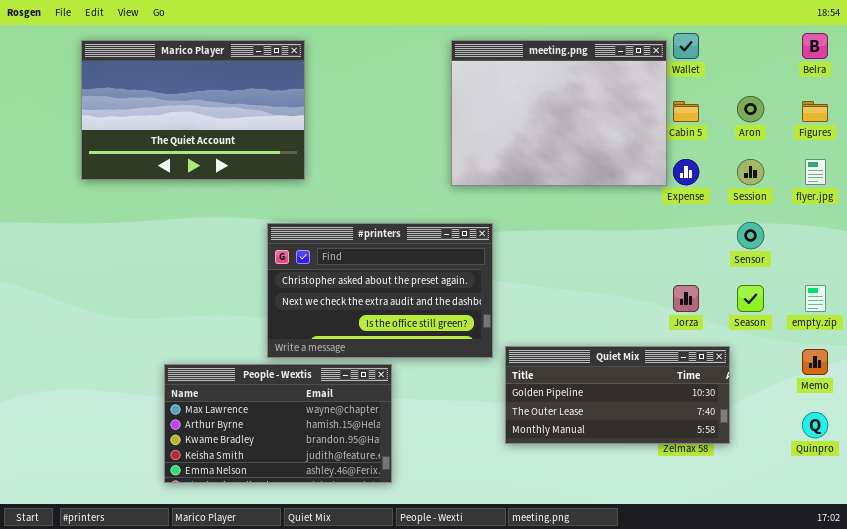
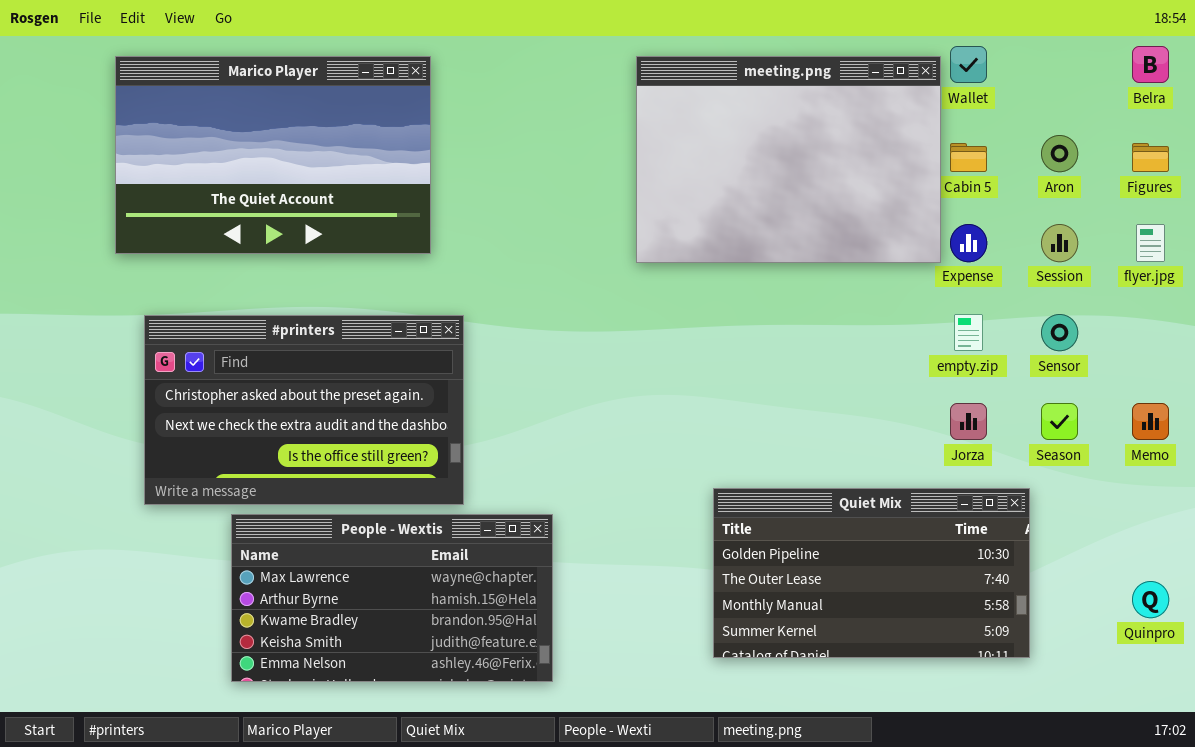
#printers: [267,223,493,358] -> [144,315,464,505], moved
empty.zip: [805,285,826,312] -> [954,314,983,351], moved
Quiet Mix: [505,346,730,444] -> [713,488,1030,658], resized
Memo: [802,349,828,375] -> [1132,403,1169,440], moved

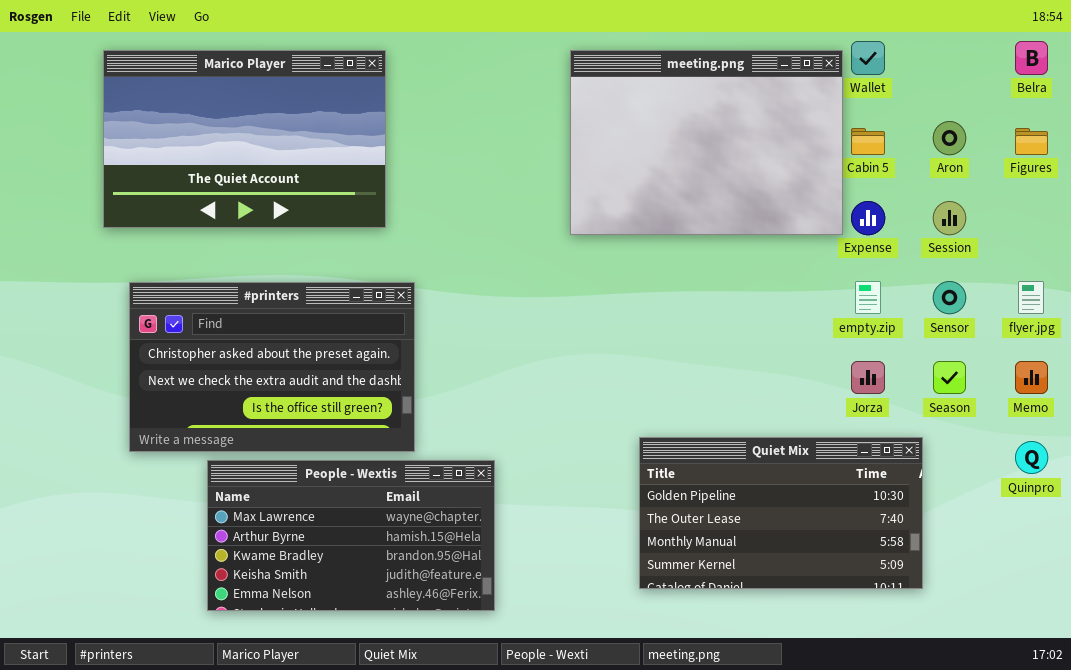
flyer.jpg: [1136,224,1165,262] -> [1018,281,1044,314], moved
Quinpro: [1132,581,1169,618] -> [1015,441,1048,474], moved

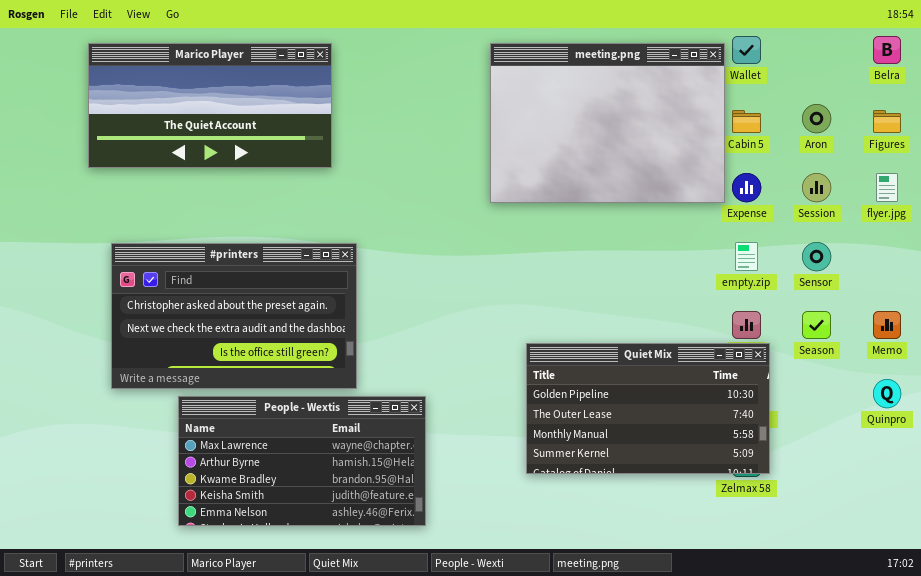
Marico Player: [103,50,386,228] -> [88,43,332,168], resized
flyer.jpg: [1018,281,1044,314] -> [876,173,898,202], moved
Quiet Mix: [639,437,923,589] -> [526,343,770,474], moved

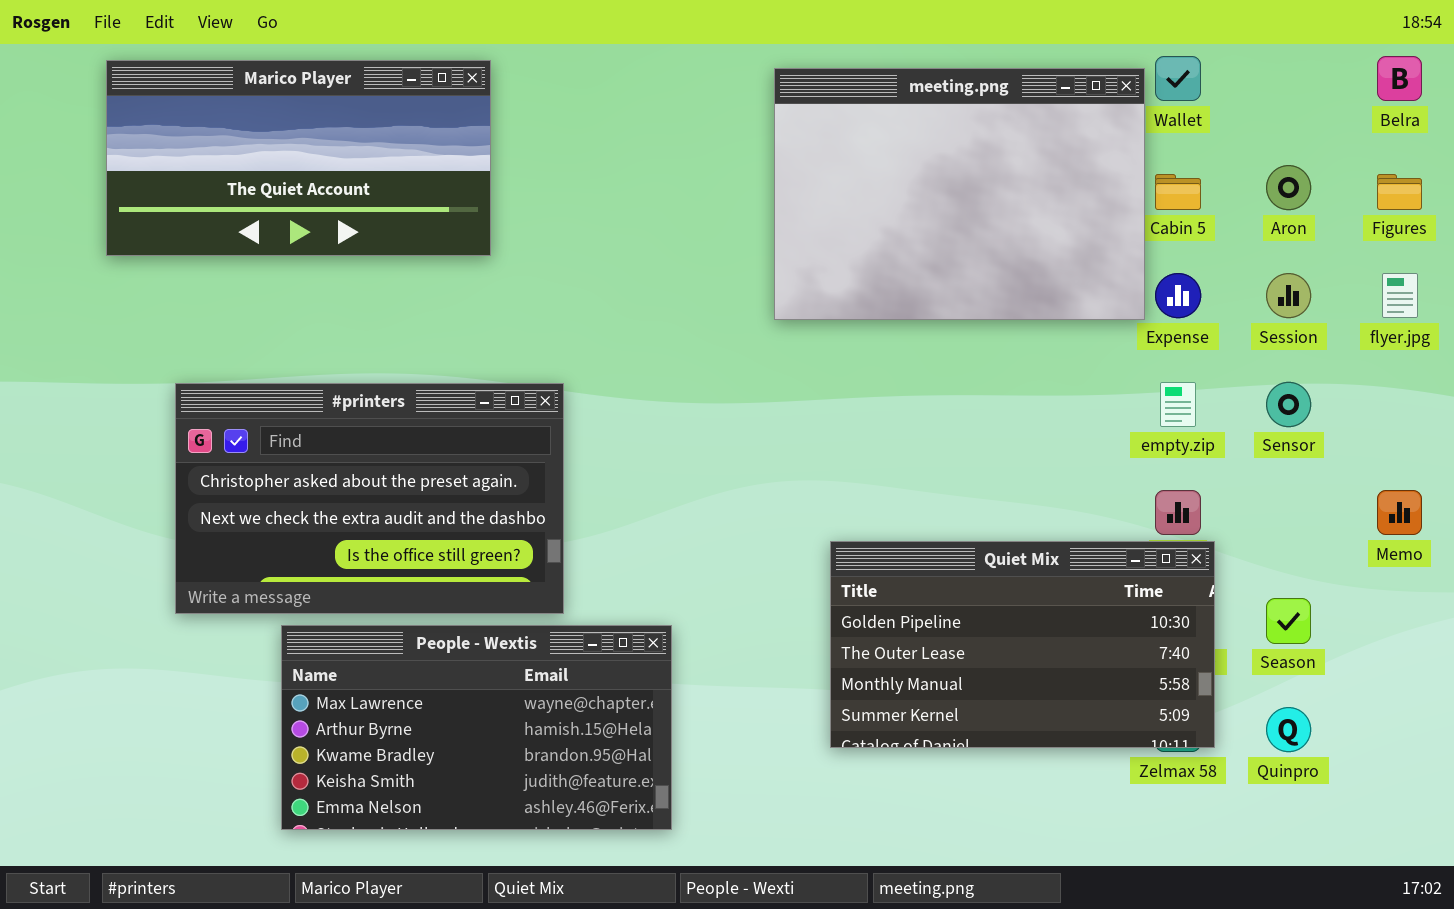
Marico Player: [88,43,332,168] -> [106,60,491,256], moved
Season: [802,311,831,339] -> [1266,598,1311,644], moved
Quinpro: [873,379,901,408] -> [1266,707,1311,752], moved

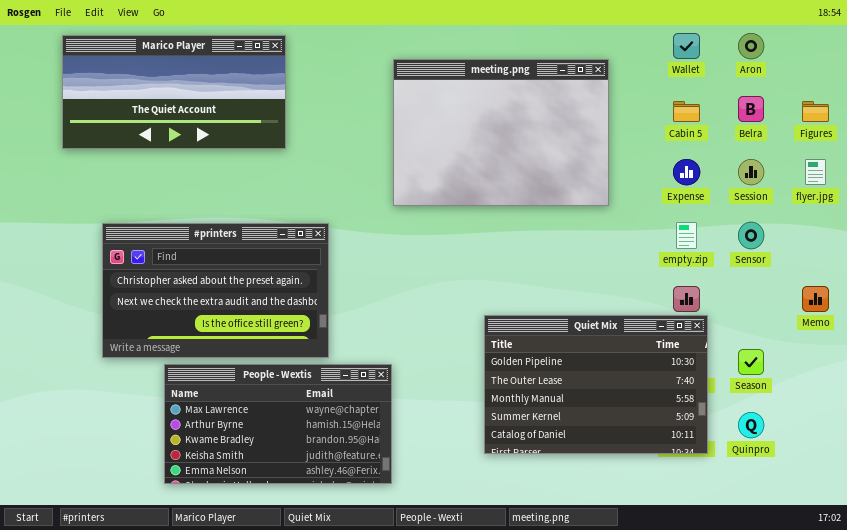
Belra: [1377,56,1422,101] -> [738,96,764,122], moved
meeting.png: [774,68,1145,320] -> [393,59,609,206], moved
Aron: [1266,165,1311,210] -> [738,33,764,59], moved
Quiet Mix: [830,541,1215,748] -> [484,315,708,454], resized

